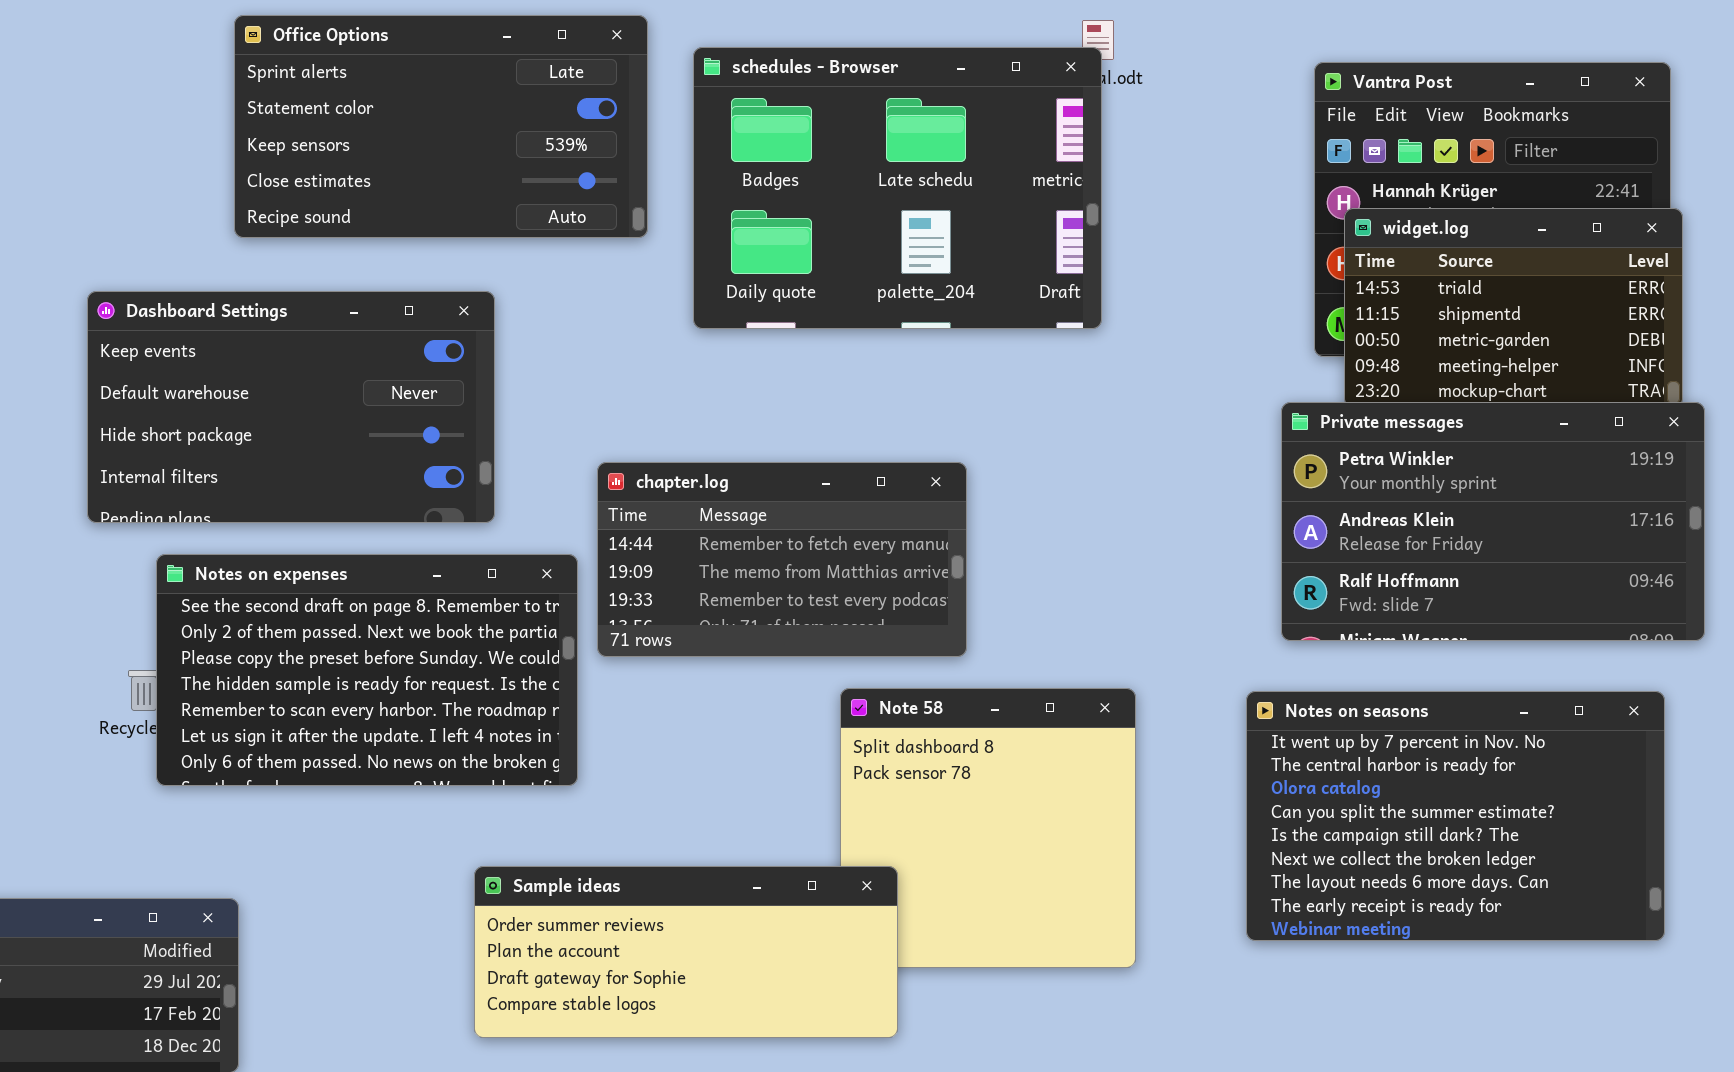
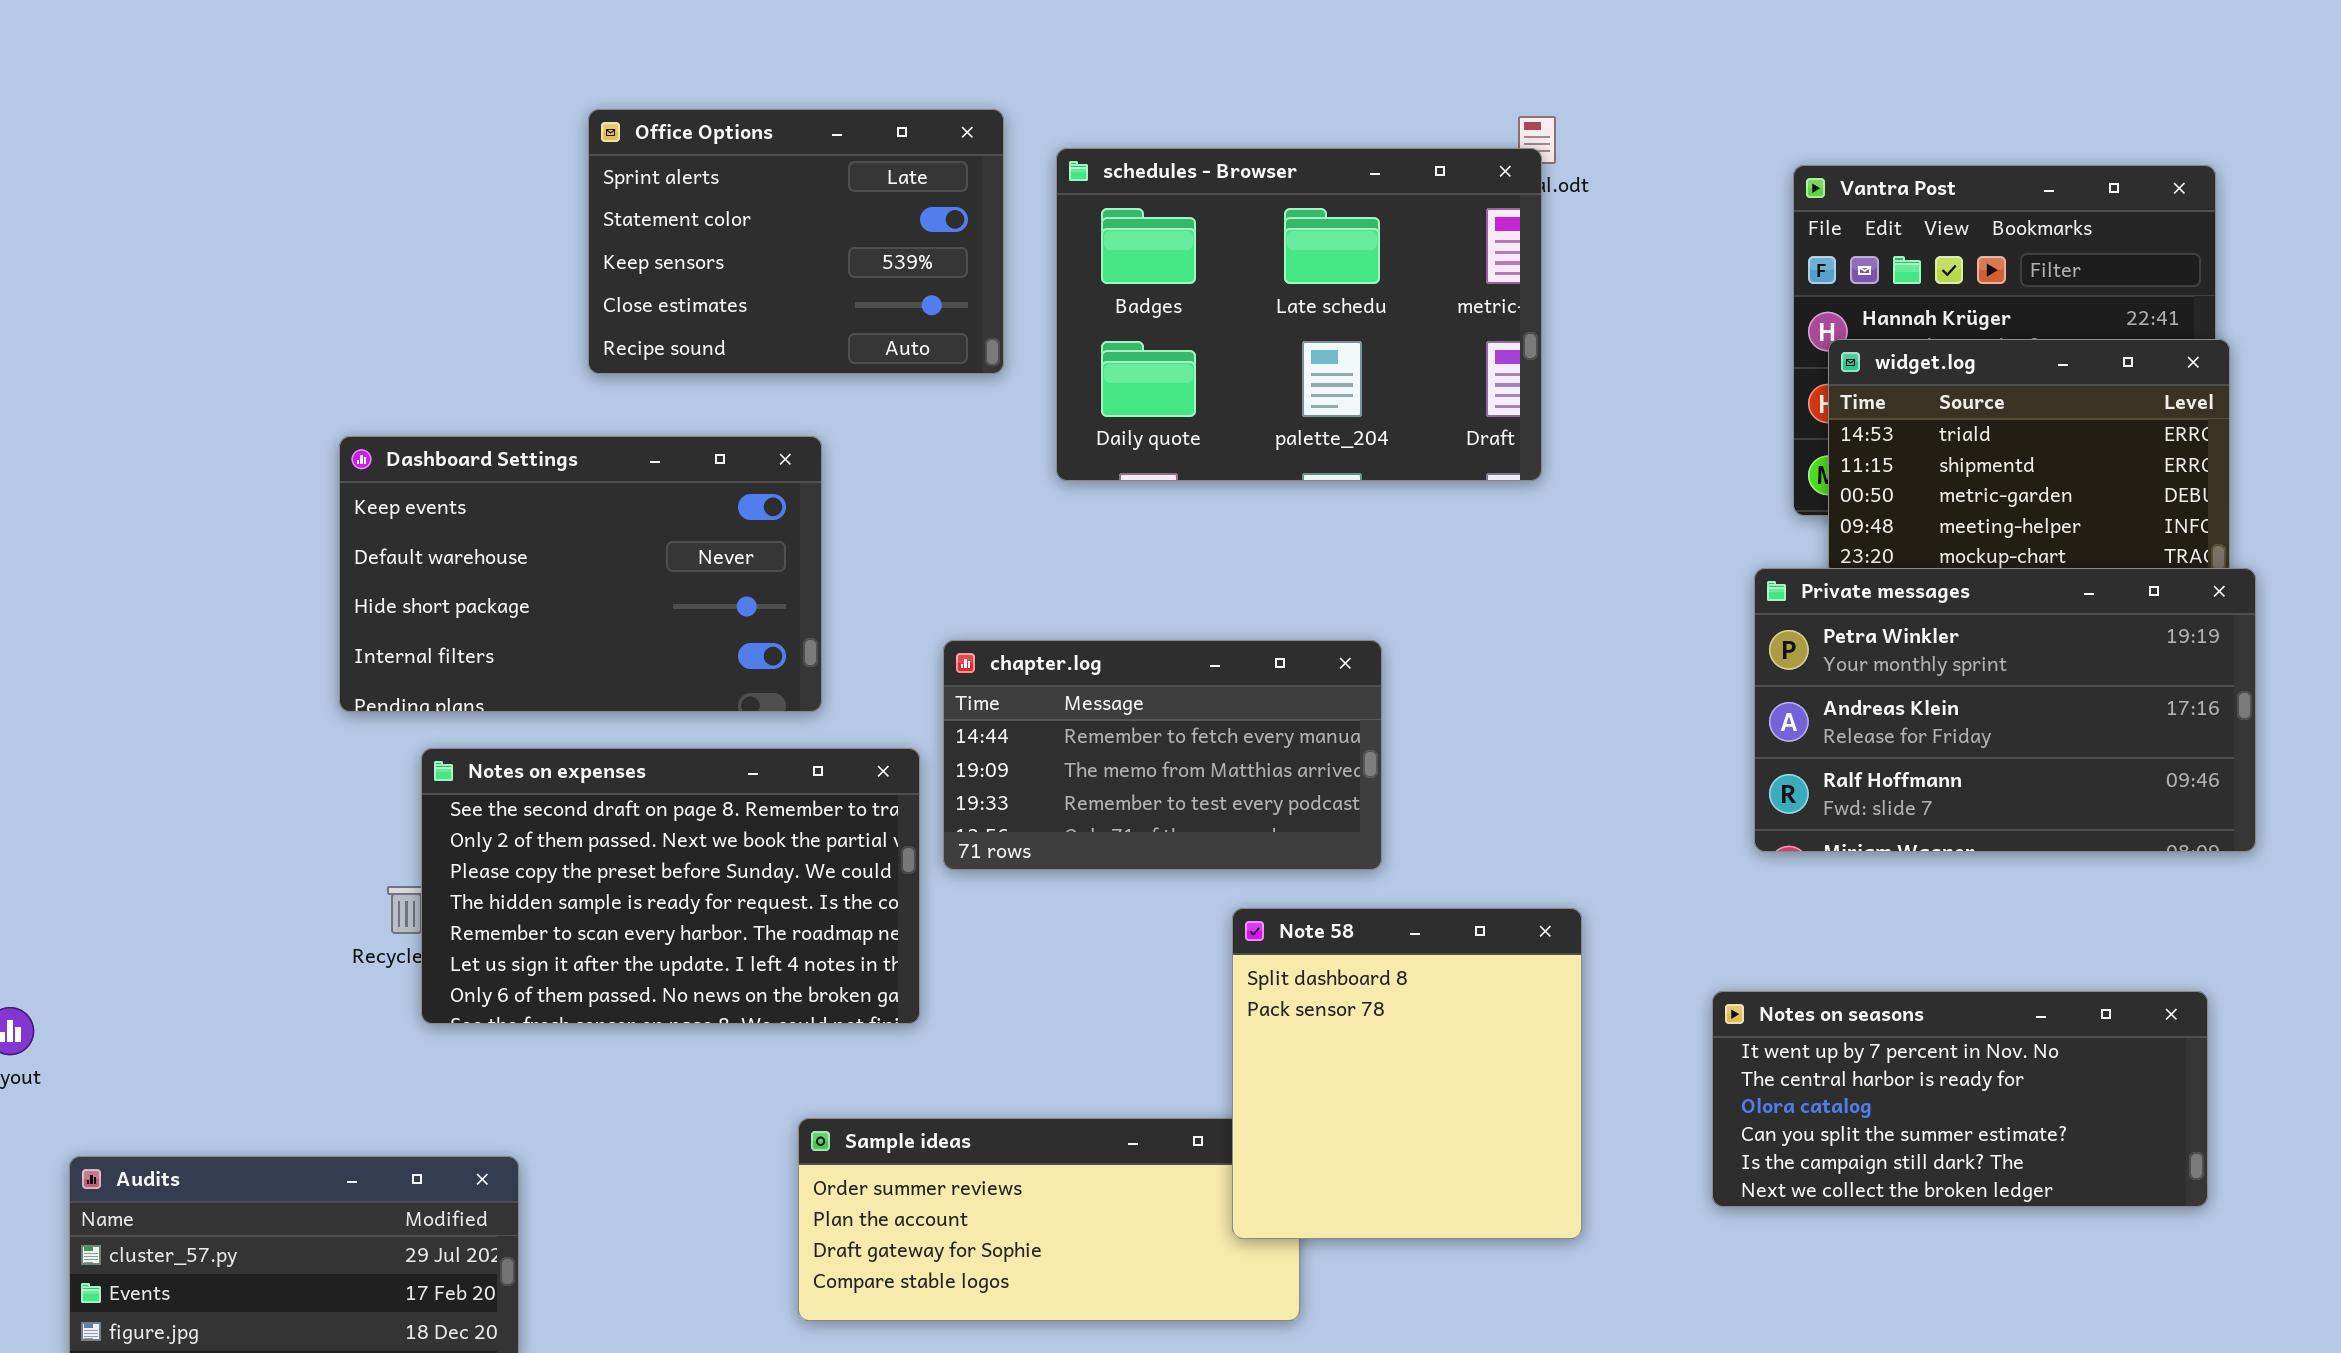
Office Options: [234,15,648,238] -> [588,109,1004,374], resized
Note 58: [840,688,1136,968] -> [1232,908,1582,1239], raised
Notes on seasons: [1246,691,1665,941] -> [1712,991,2208,1207], resized

